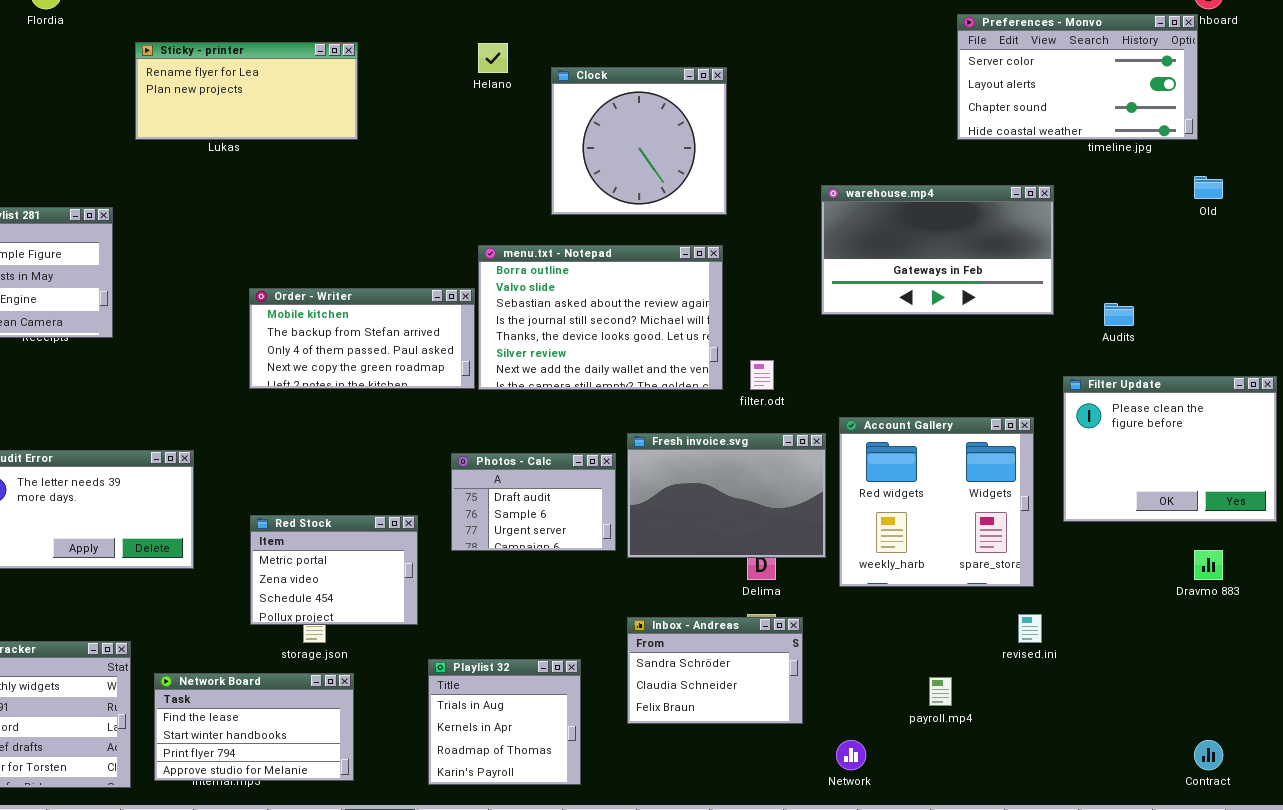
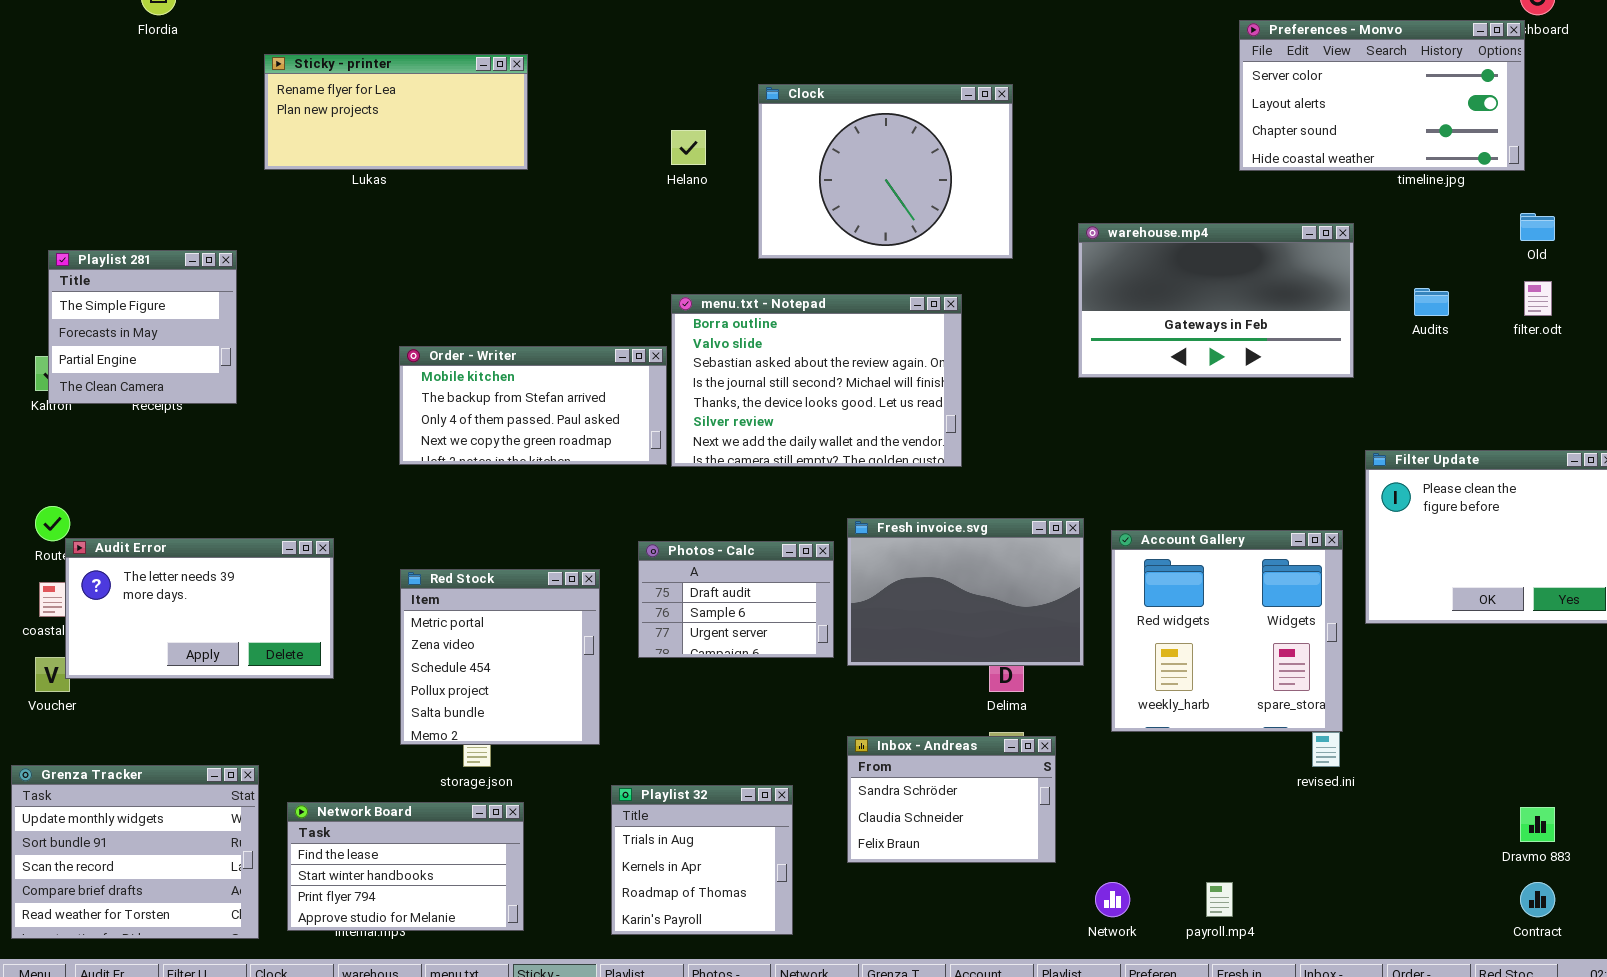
Helano: [478,43,508,73] -> [671,130,706,165], moved
Clock: [551,67,727,215] -> [758,84,1013,259], resized
Audits: [1104,303,1134,326] -> [1414,288,1449,316], moved
filter.odt: [750,360,774,390] -> [1524,281,1552,316], moved
Account Gallery: [839,417,1034,587] -> [1111,530,1343,732], moved
Red Stock: [250,515,418,625] -> [400,569,600,745], resized
Dravmo 883: [1194,550,1223,580] -> [1520,807,1555,842], moved
payroll.mp4: [929,677,952,706] -> [1206,882,1233,917], moved

